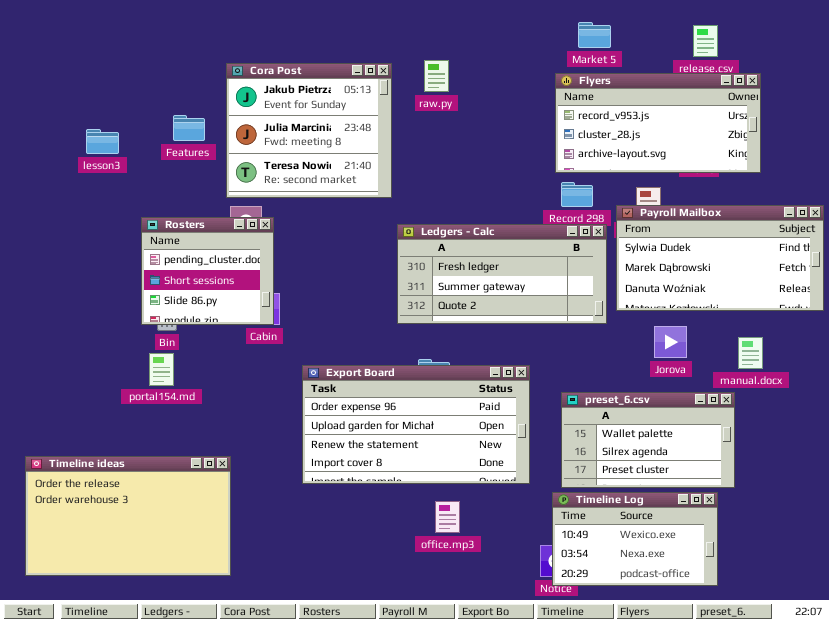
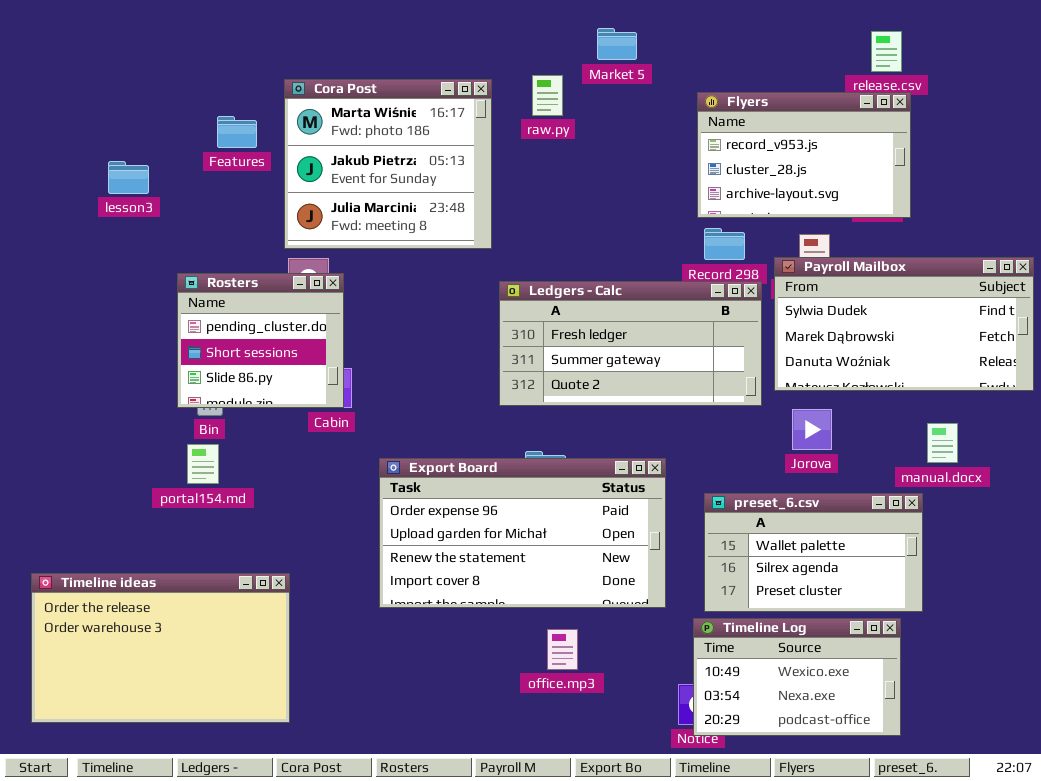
Market 5: [578,22,611,48] -> [597,28,637,60], moved
Cora Post: [226,63,392,198] -> [284,79,492,249], scrolled up 1 row
Flyers: [555,73,761,173] -> [697,92,911,218], resized
Features: [173,115,205,141] -> [217,116,257,148], moved
Jorova: [654,326,687,358] -> [792,409,832,450], moved

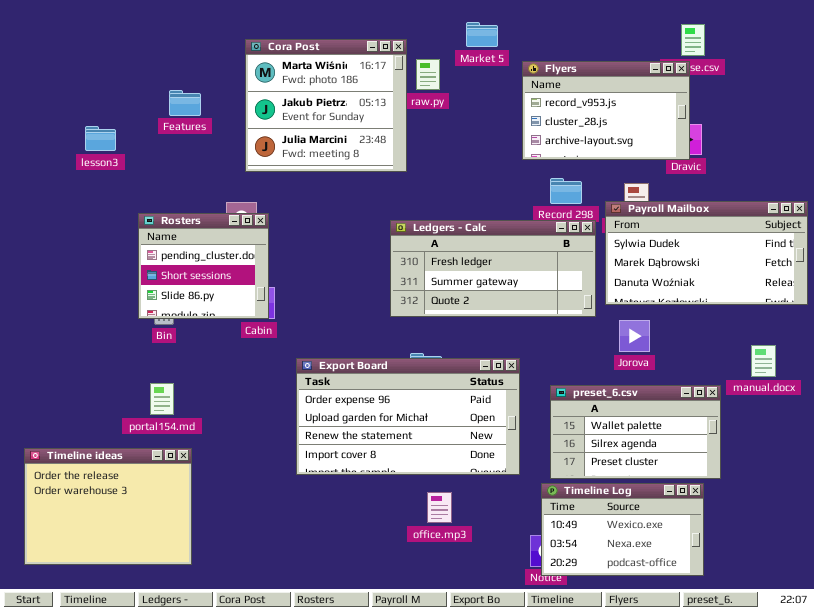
Cora Post: [284,79,492,249] -> [245,39,407,172], moved
Flyers: [697,92,911,218] -> [522,61,690,160], moved
manual.docx: [927,423,958,463] -> [751,345,776,377], moved
portal154.md: [187,444,219,484] -> [150,383,174,415], moved
Timeline ideas: [31,573,290,723] -> [24,448,192,565], resized

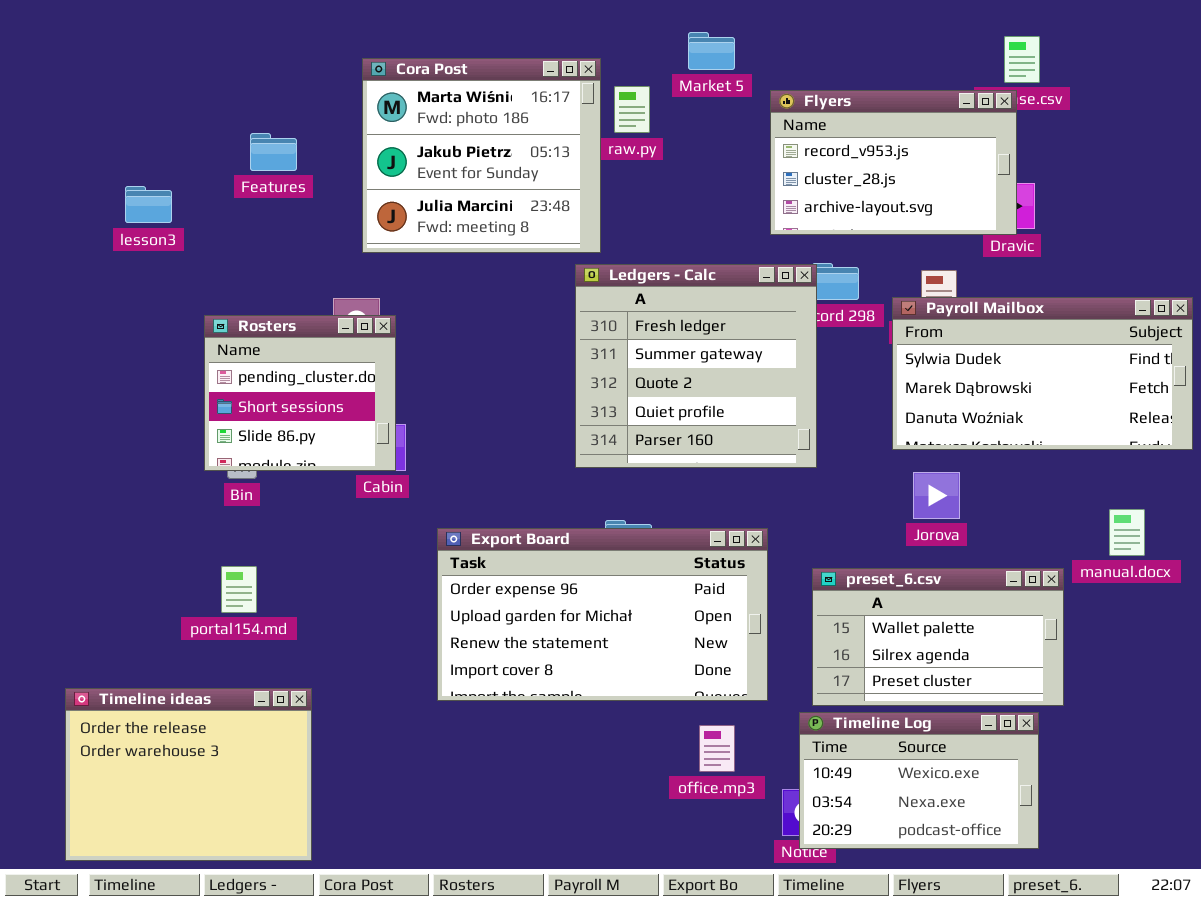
Ledgers - Calc: [390,220,596,317] -> [575,264,817,468], resized
Timeline ideas: [24,448,192,565] -> [65,688,312,861], moved
office.mp3: [427,492,452,523] -> [699,725,735,772], moved

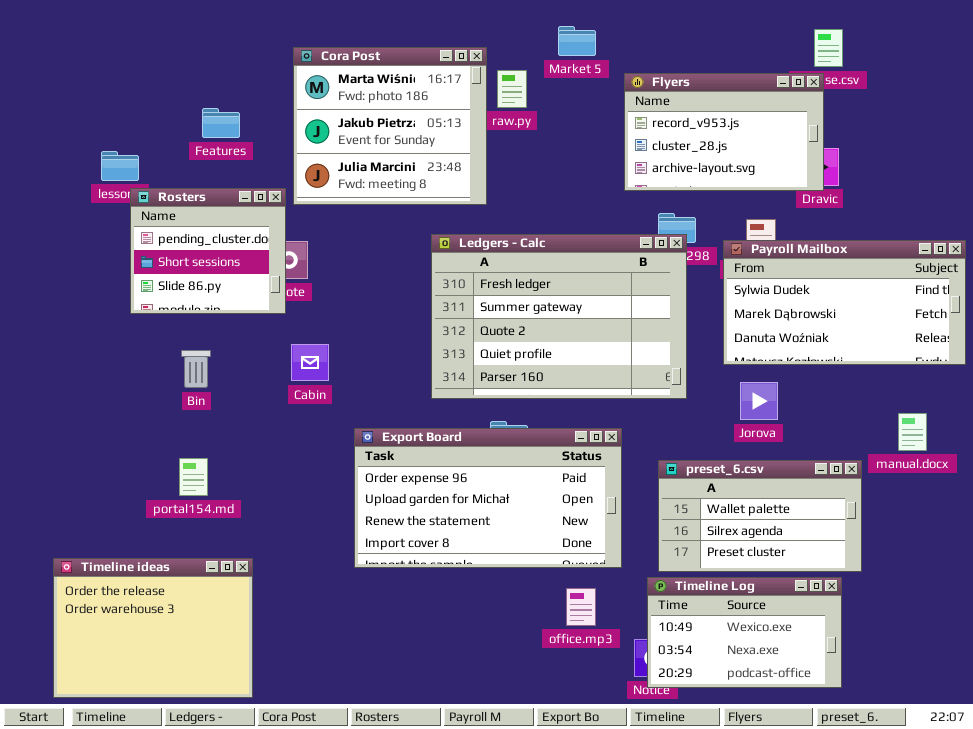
Ledgers - Calc: [575,264,817,468] -> [431,234,687,399], moved, resized
Rosters: [204,315,396,471] -> [130,188,286,314], moved

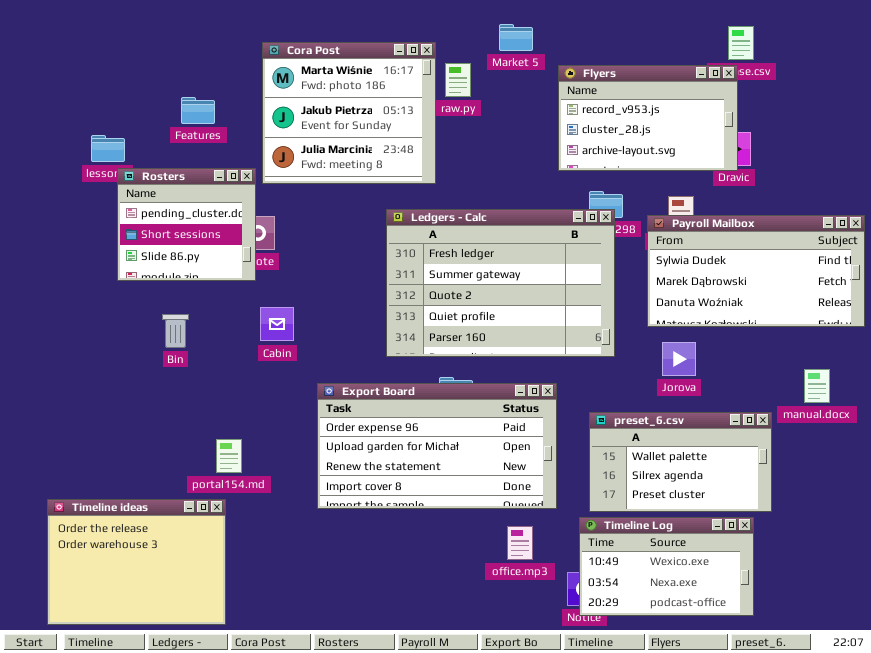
portal154.md: [179,458,208,496] -> [216,439,242,473], moved

